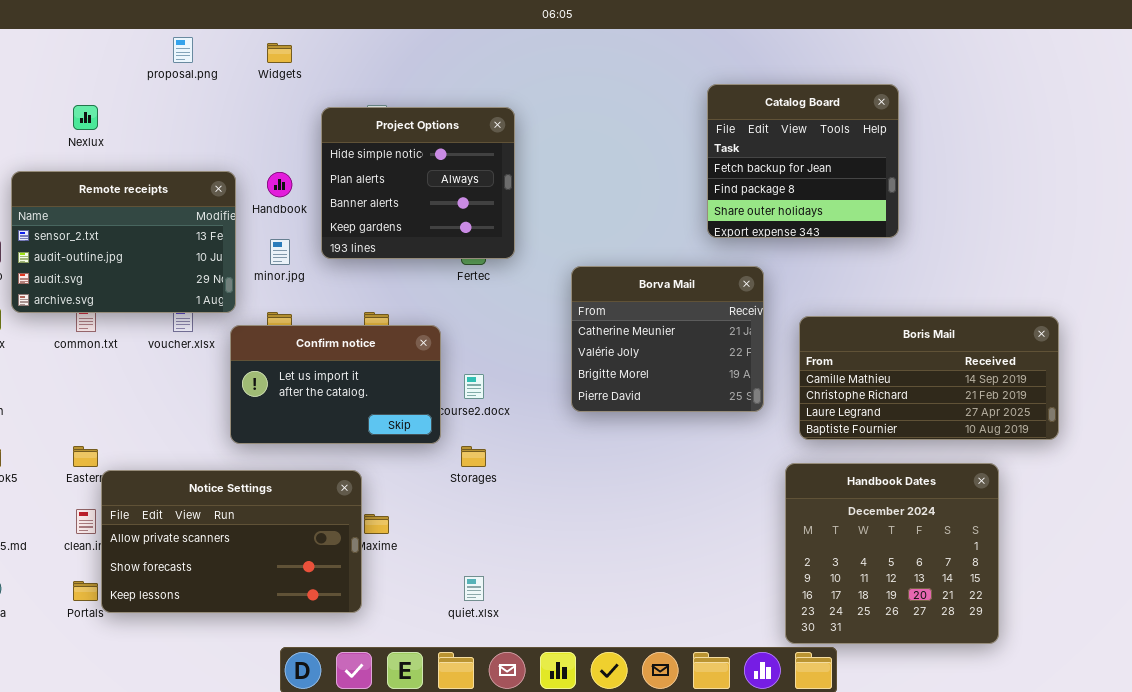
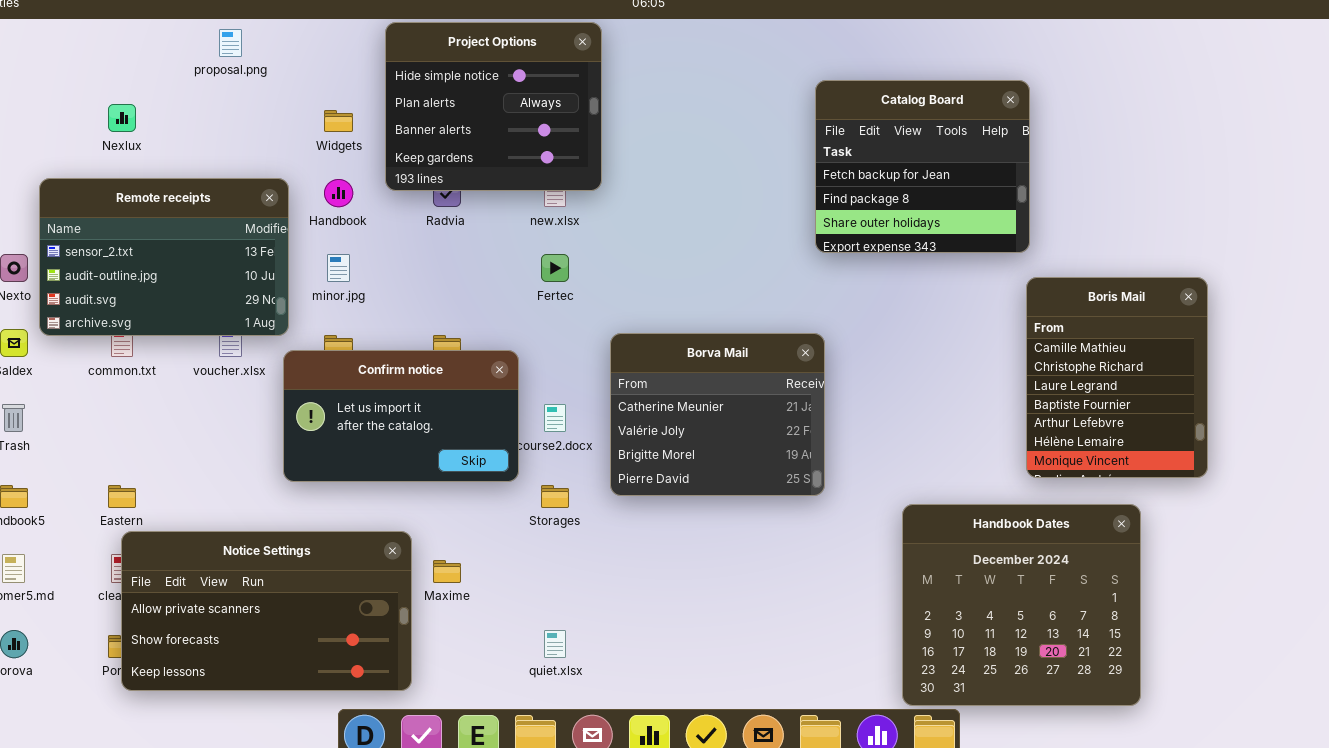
Widgets: [267,43,292,63] -> [324,110,353,132], moved
Project Options: [321,107,515,259] -> [385,22,602,191], moved
Borva Mail: [571,266,764,412] -> [610,333,825,496], moved
Boris Mail: [799,316,1059,440] -> [1026,277,1208,478], resized
Notice Settings: [101,470,362,613] -> [121,531,412,691], moved

